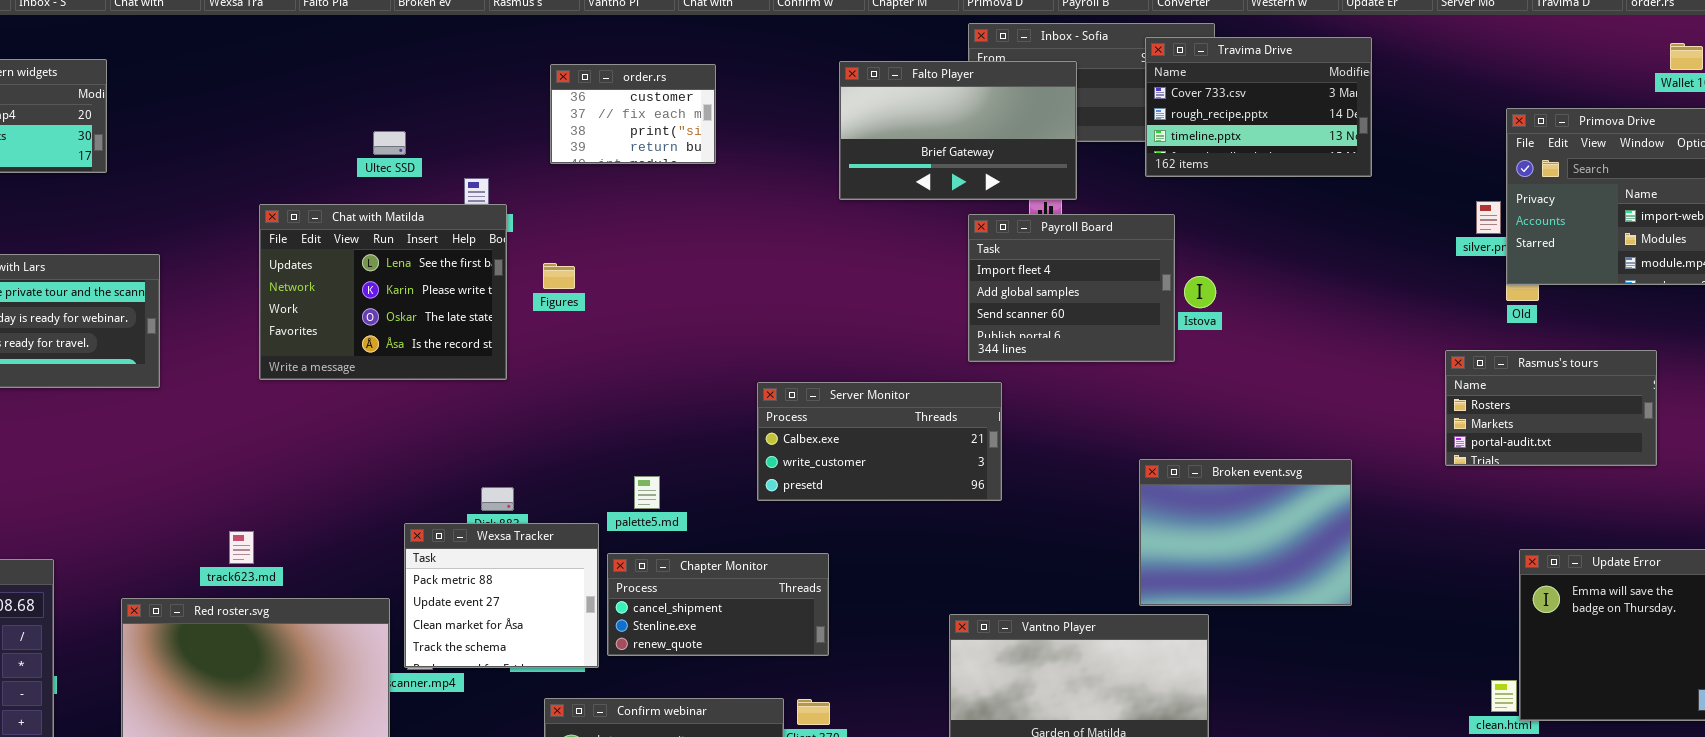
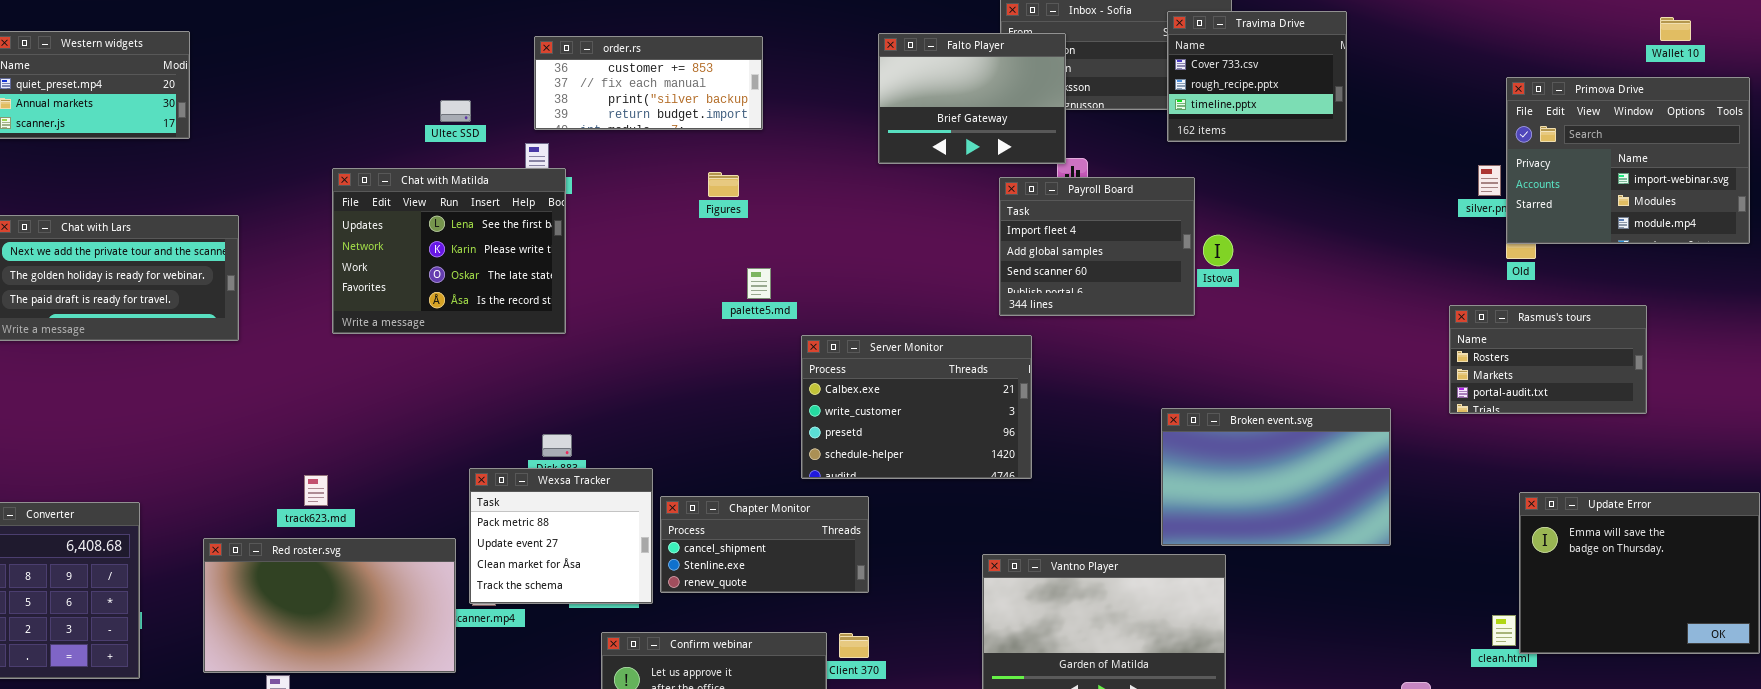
Travima Drive: [1145,37,1372,177] -> [1167,11,1347,142], resized
Falto Player: [839,61,1077,200] -> [878,33,1066,164], resized
order.rs: [550,64,716,164] -> [534,36,763,130], resized
Figures: [543,263,575,289] -> [708,172,739,197], moved
Server Monitor: [757,382,1002,501] -> [801,335,1032,479], resized
Broken event.svg: [1139,459,1352,606] -> [1161,408,1391,546], resized
palette5.md: [634,476,660,509] -> [747,268,771,299], moved

